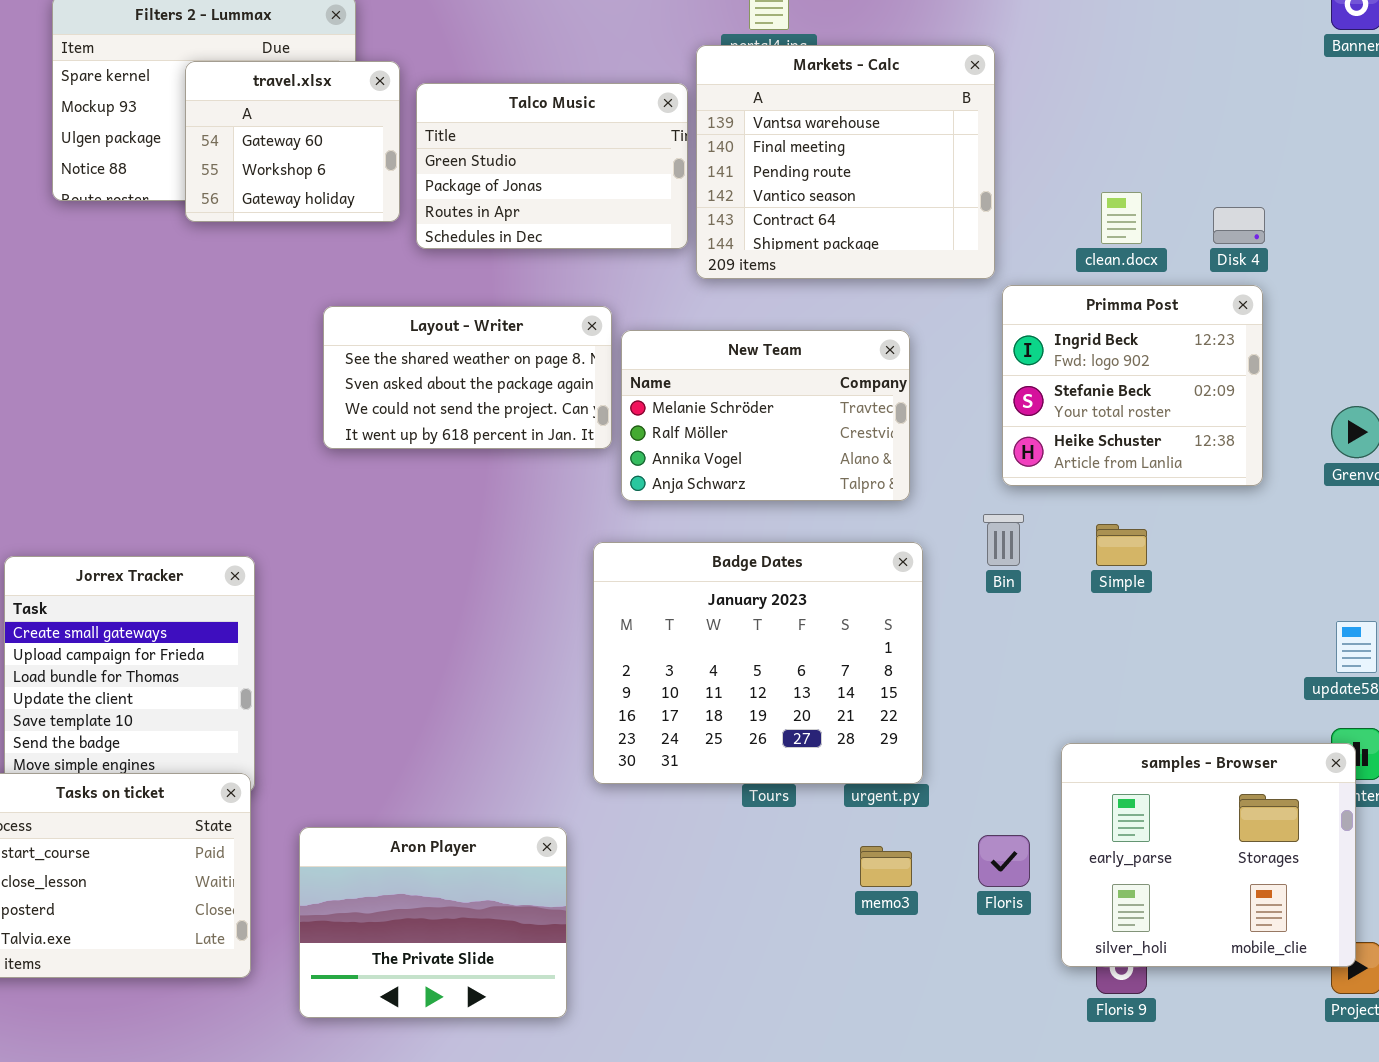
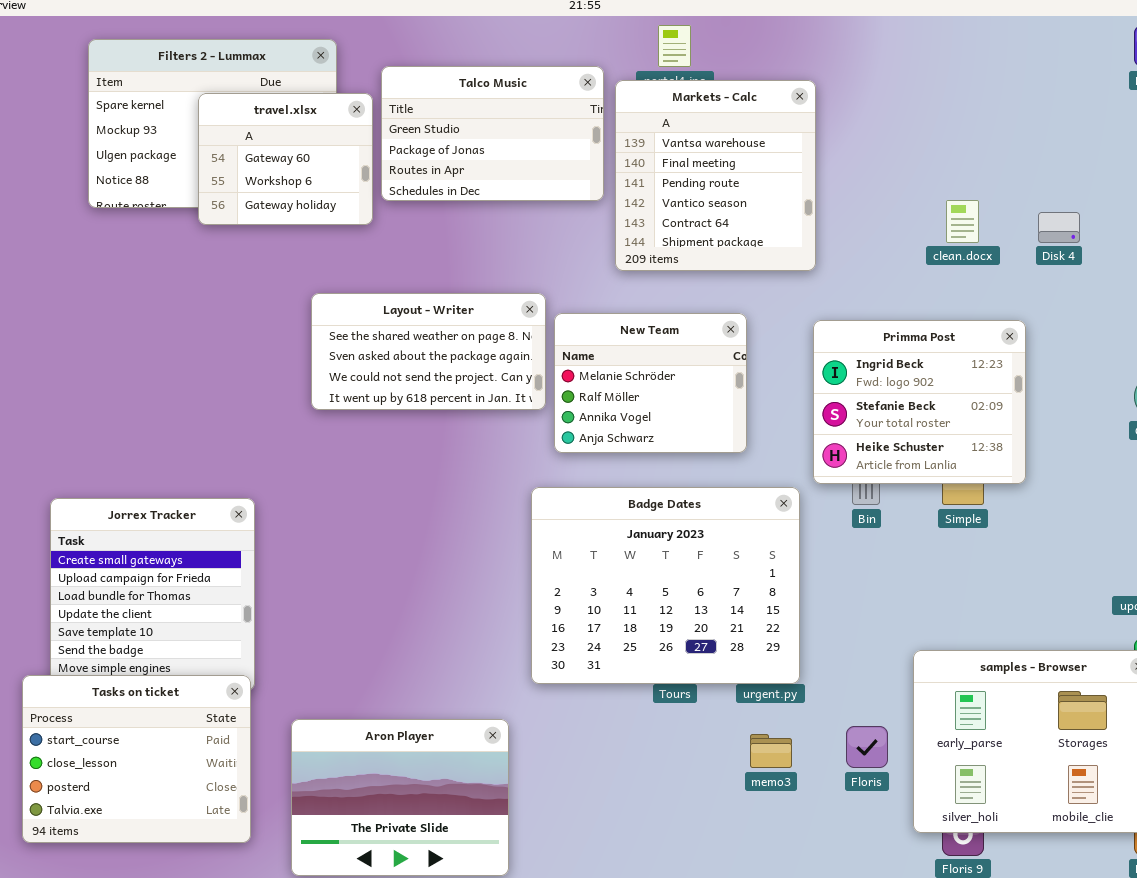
Markets - Calc: [696,45,995,279] -> [615,80,816,271], resized
Talco Music: [416,83,688,249] -> [381,66,604,201], moved
Primma Post: [1002,285,1263,486] -> [813,320,1026,484], moved
New Team: [621,330,910,501] -> [554,313,747,453], resized

